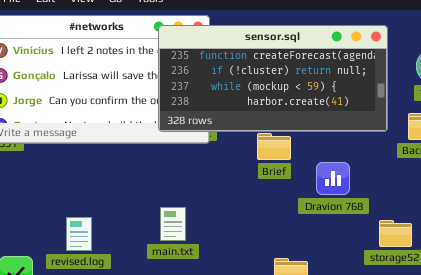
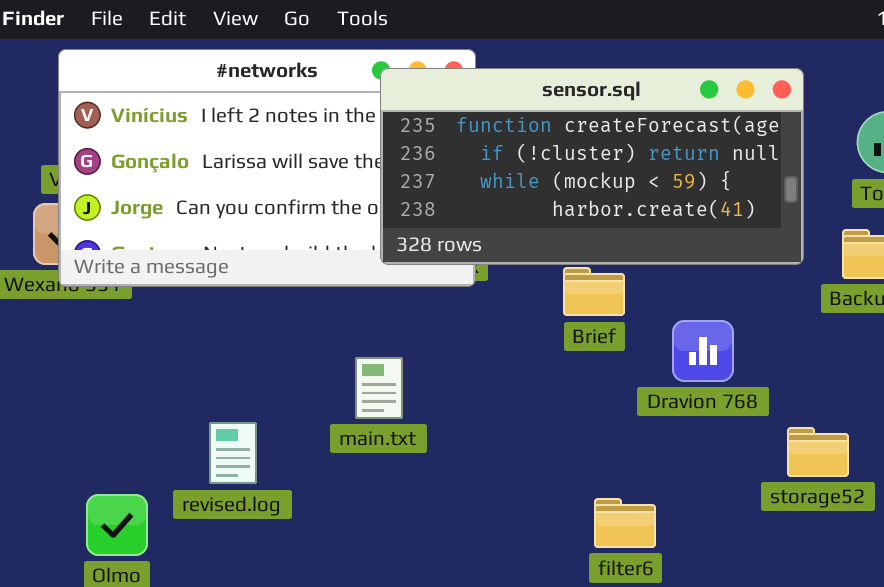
main.txt: [160,207,186,241] -> [355,357,403,419], moved

